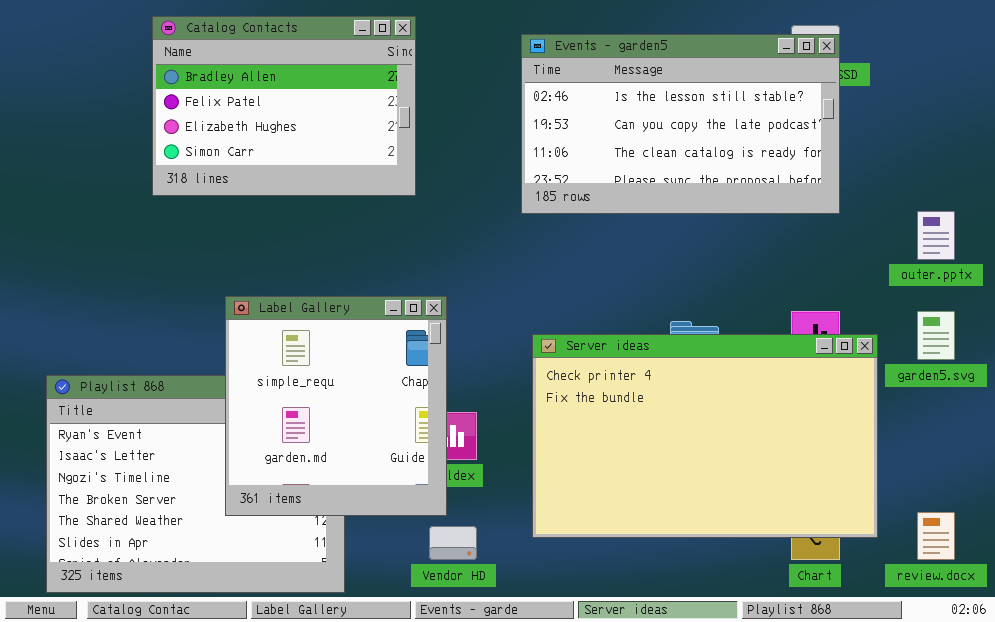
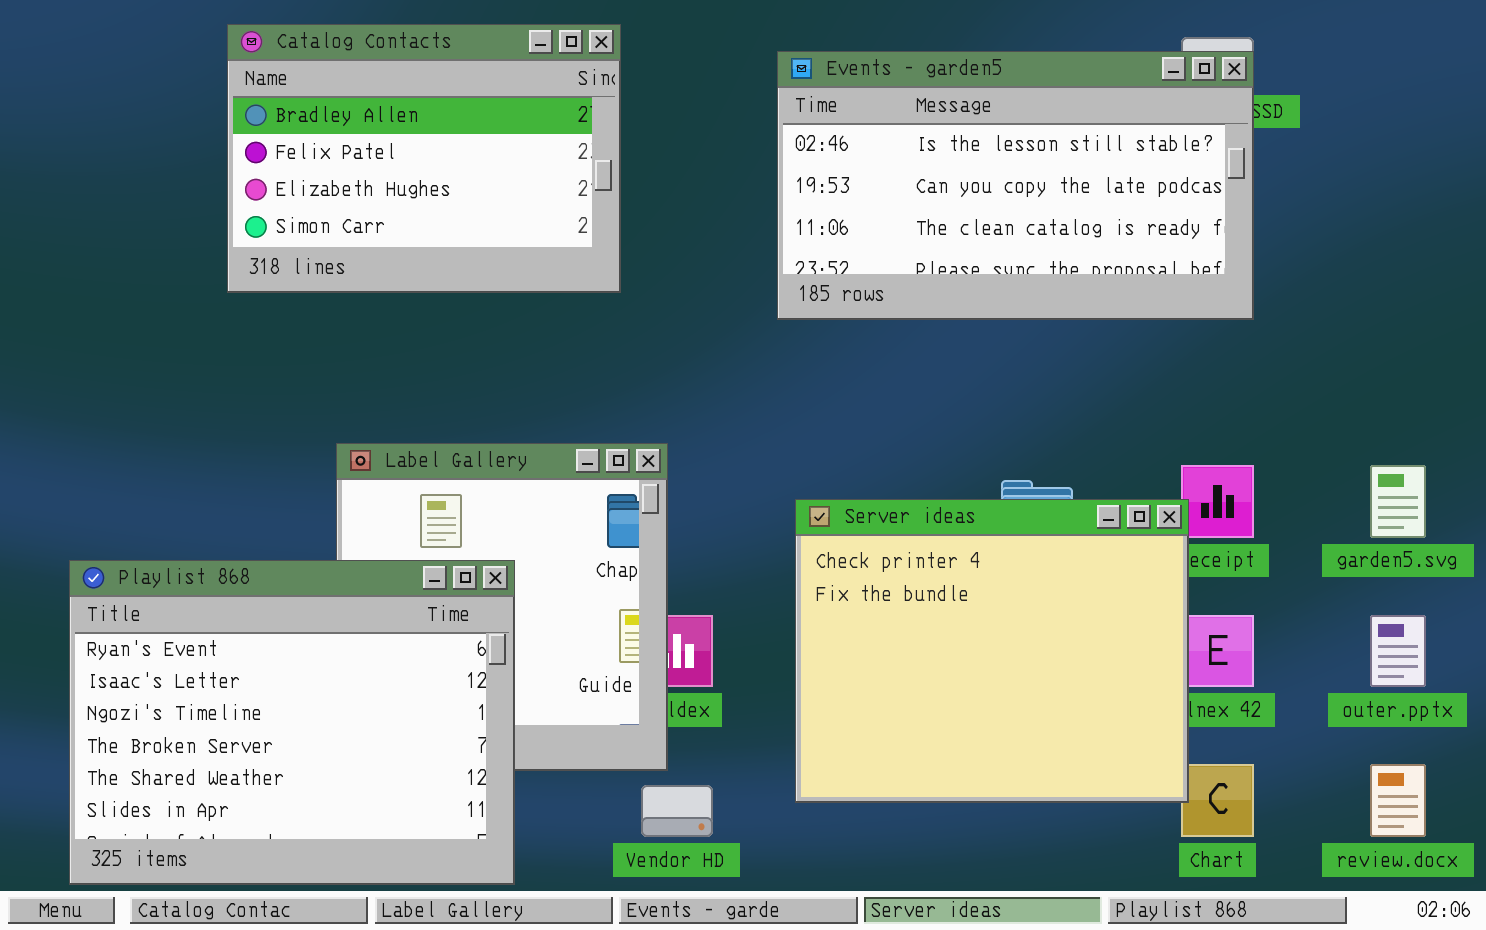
outer.pptx: [917,211,955,260] -> [1370,615,1426,687], moved
Server ideas: [532,334,878,538] -> [795,499,1189,803], resized
Playlist 868: [46,375,345,593] -> [69,560,515,885], raised

